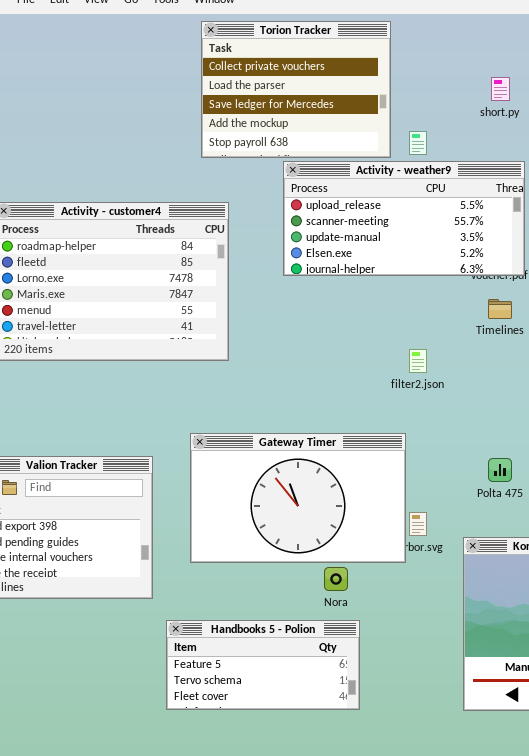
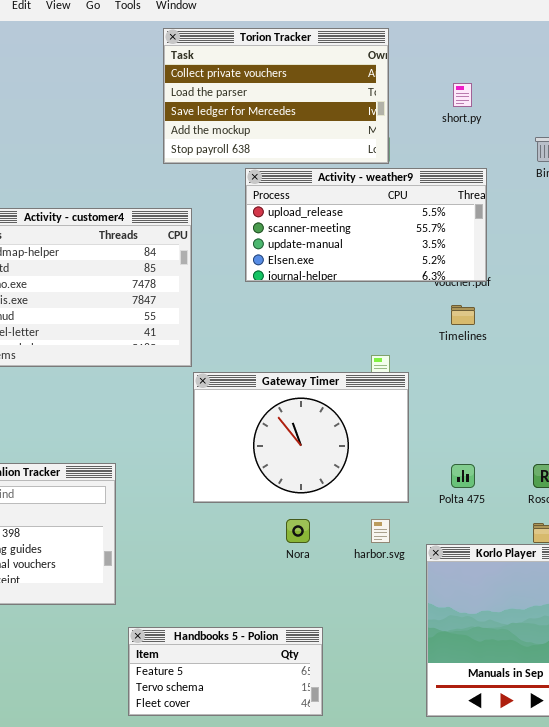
Torion Tracker: [201,21,391,158] -> [163,28,389,164], resized
Gateway Timer: [190,433,406,563] -> [193,372,409,503], moved
Nora: [324,567,348,591] -> [286,519,310,543], moved

